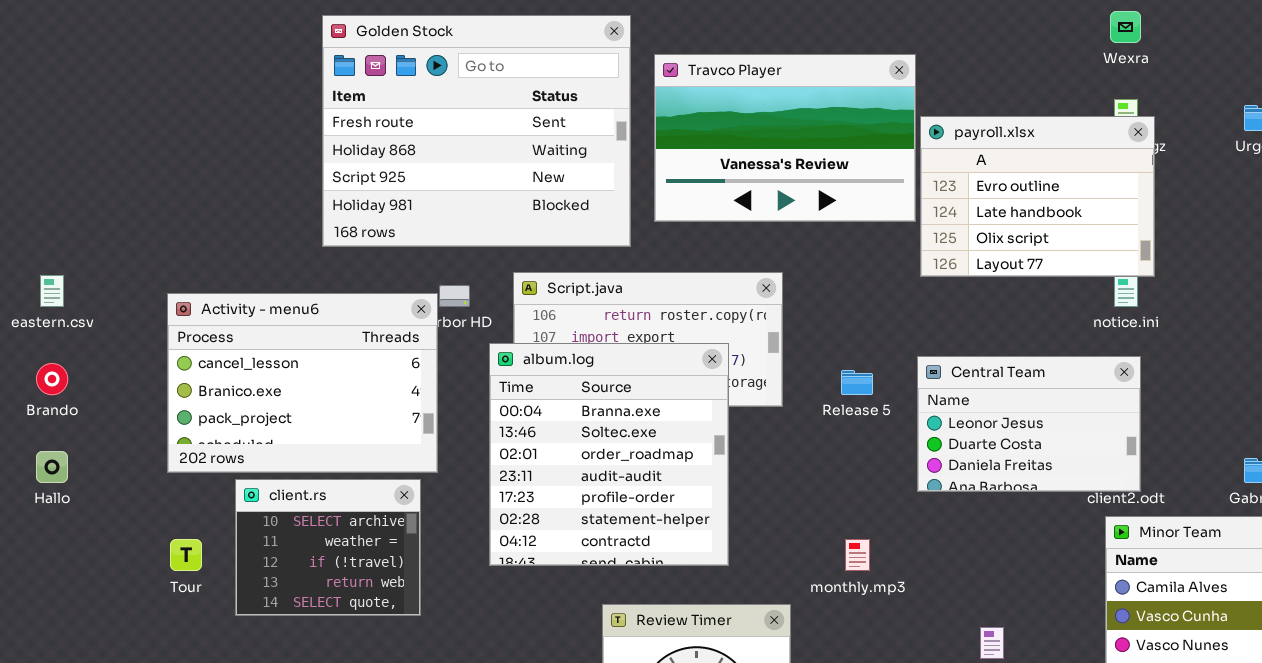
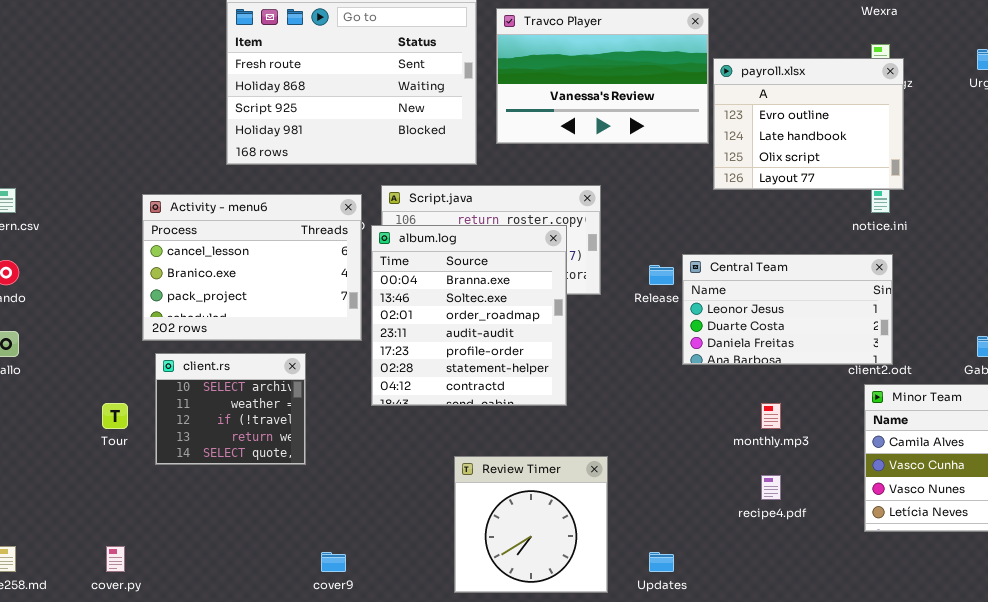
Activity - menu6: [167,293,438,473] -> [142,194,362,341], moved
album.log: [489,343,729,566] -> [371,225,567,406], moved
Central Team: [917,356,1141,492] -> [682,254,893,365], resized
monthly.mp3: [845,539,870,571] -> [761,403,781,429], moved

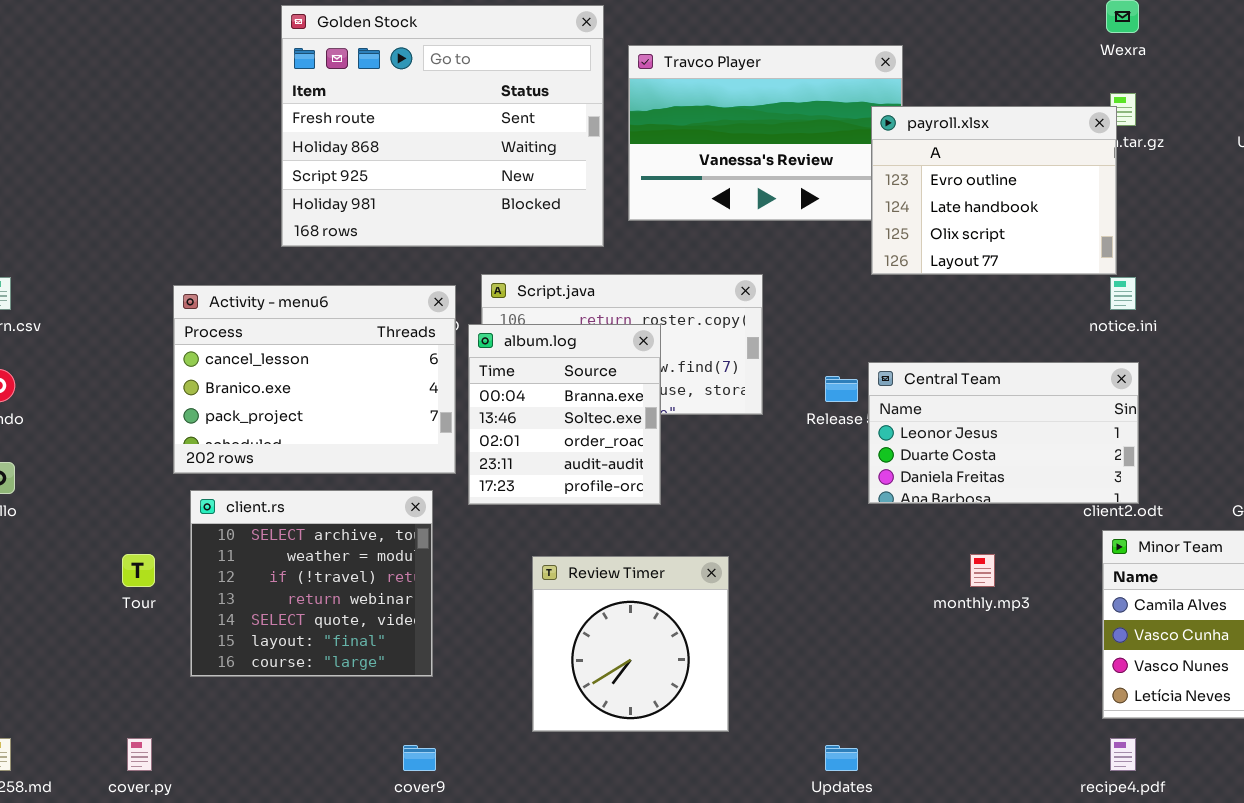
payroll.xlsx: [713,58,904,190] -> [871,106,1117,275], moved
album.log: [371,225,567,406] -> [468,324,661,505], resized
client.rs: [155,353,306,465] -> [190,490,433,677], resized
Review Timer: [454,456,608,593] -> [532,556,729,732], moved
recipe4.pdf: [761,475,781,500] -> [1110,738,1136,771], moved

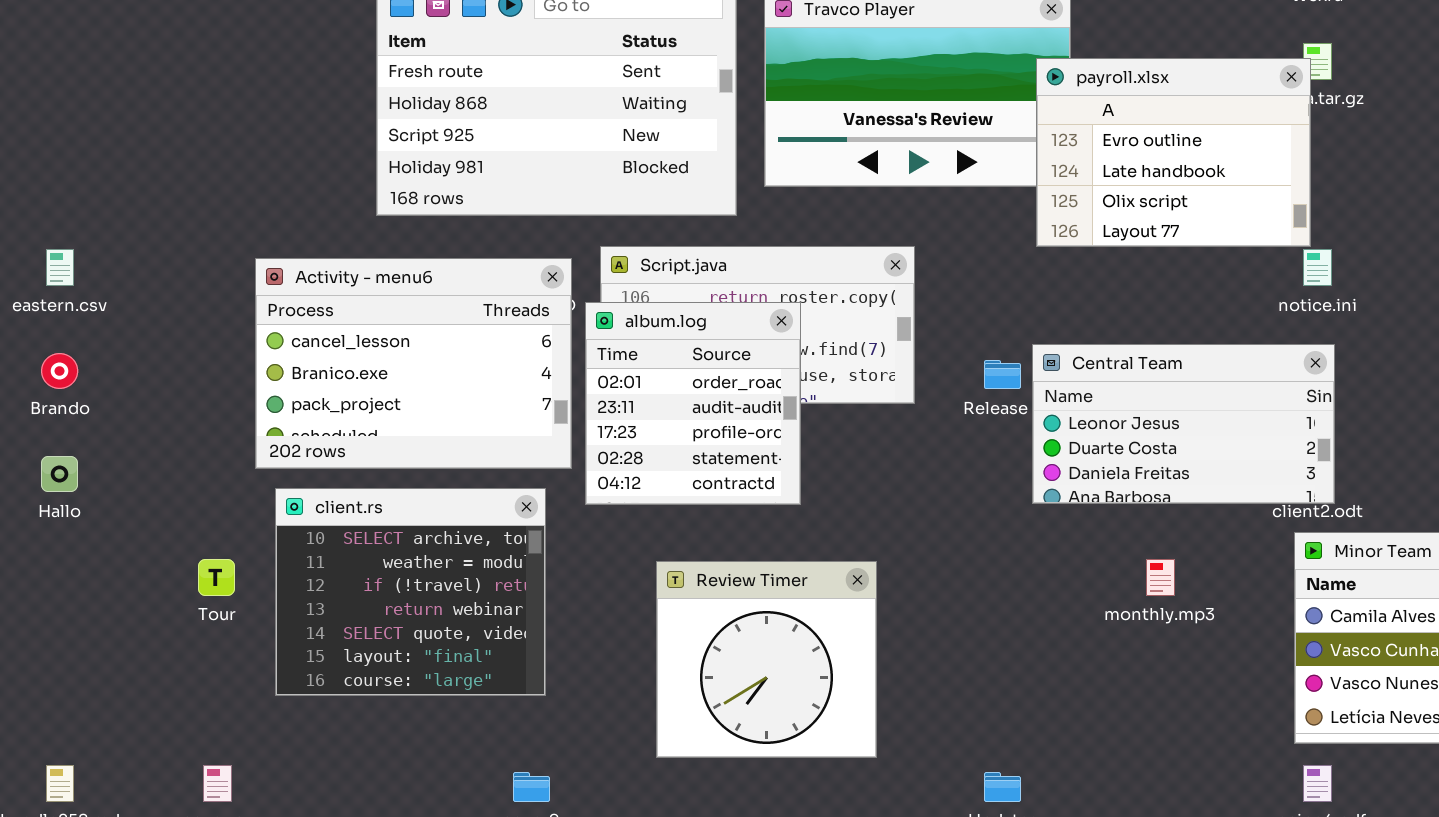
album.log: [468,324,661,505] -> [585,302,801,505], scrolled down 2 rows

